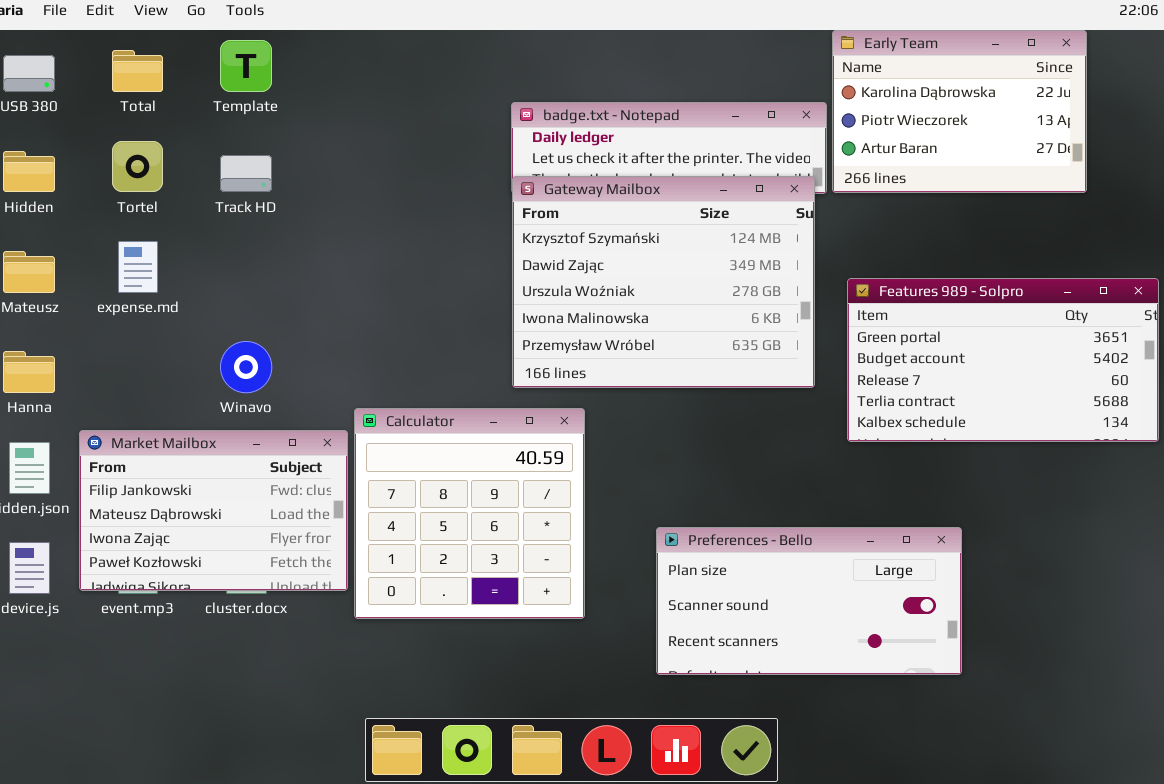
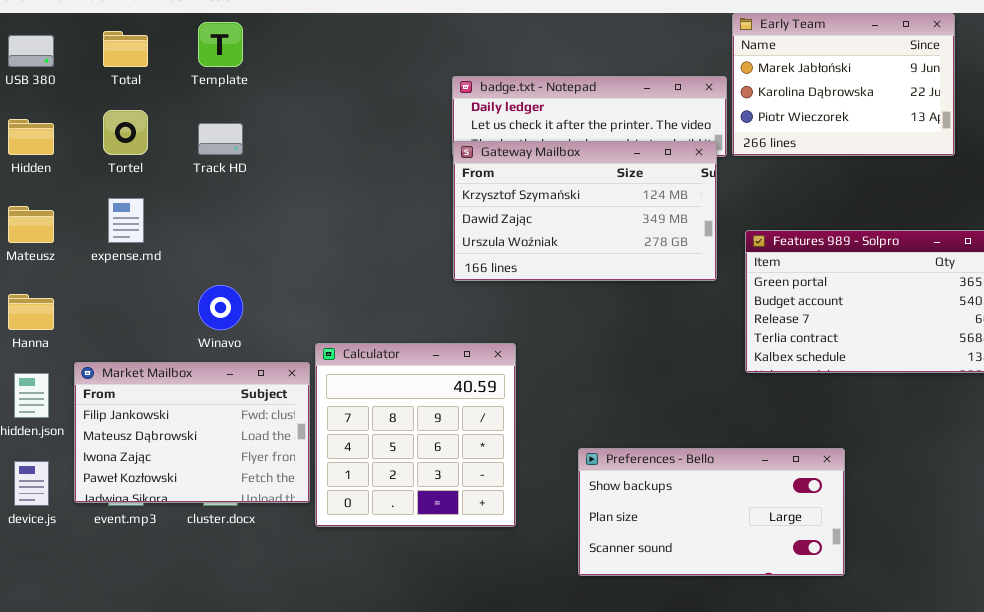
Early Team: [832,30,1087,193] -> [732,13,955,156], scrolled up 1 row
Gateway Mailbox: [512,176,815,388] -> [453,141,717,281], resized
Preferences - Bello: [656,527,962,675] -> [578,448,845,576], scrolled up 1 row

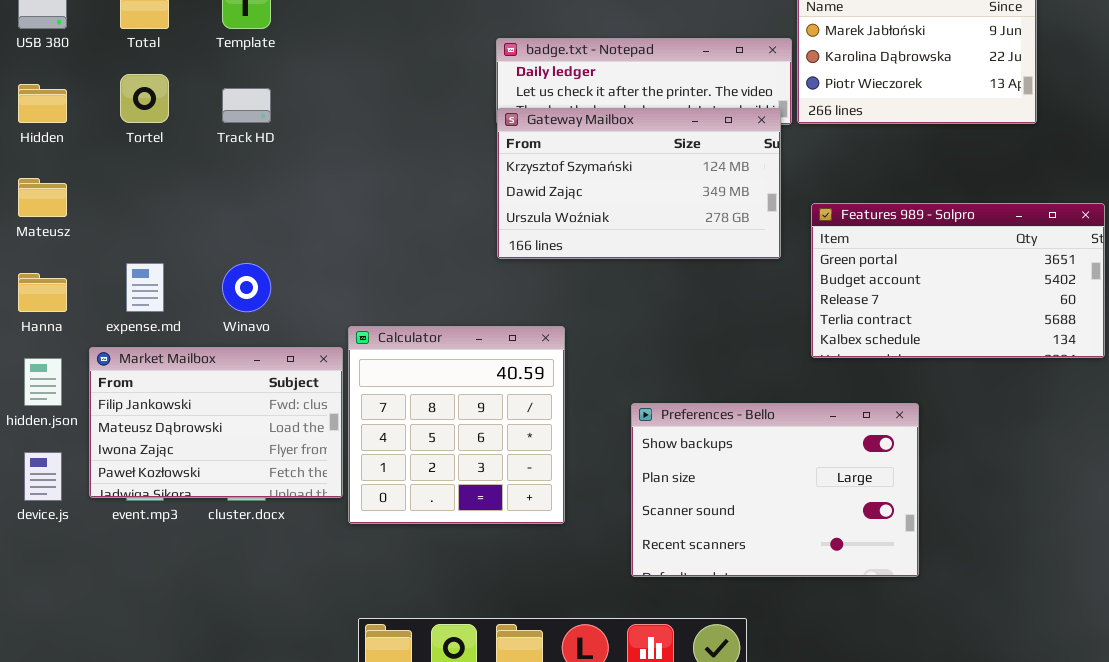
expense.md: [108,198,144,243] -> [126,263,164,312], moved
Preferences - Bello: [578,448,845,576] -> [631,403,919,577], resized

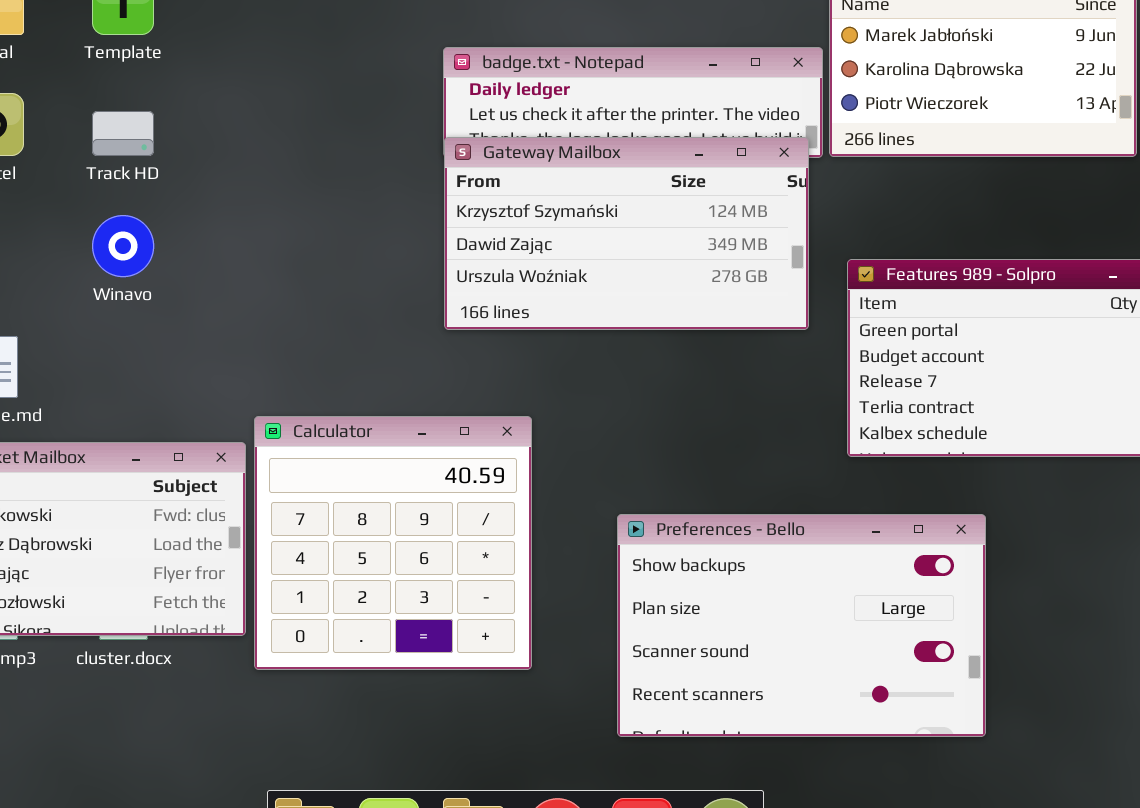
Winavo: [222,263,271,312] -> [92,215,154,277], moved

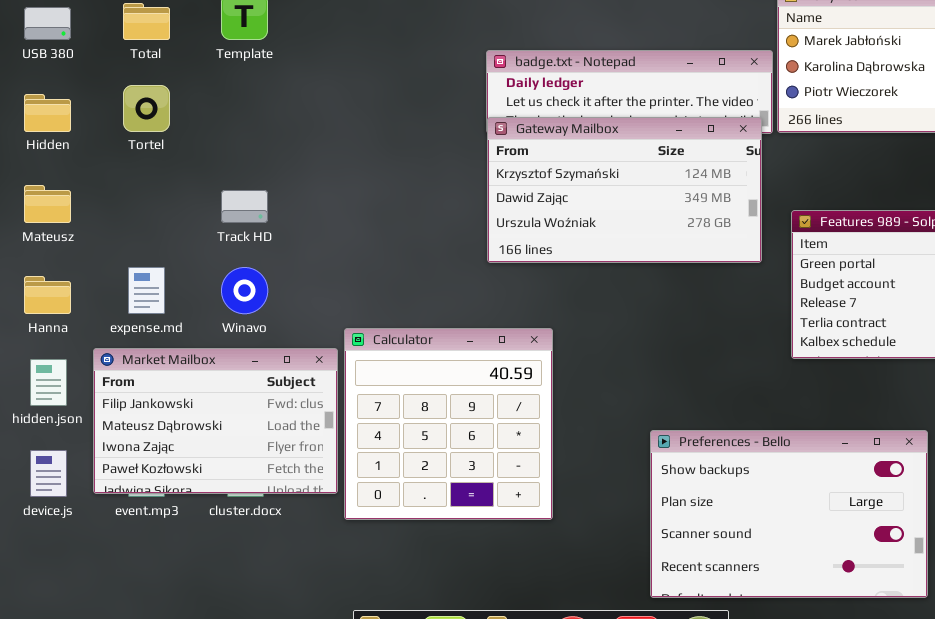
Track HD: [92,111,154,156] -> [221,190,268,223], moved
Winavo: [92,215,154,277] -> [221,267,268,314], moved
Preferences - Bello: [617,514,986,737] -> [650,430,928,598], moved

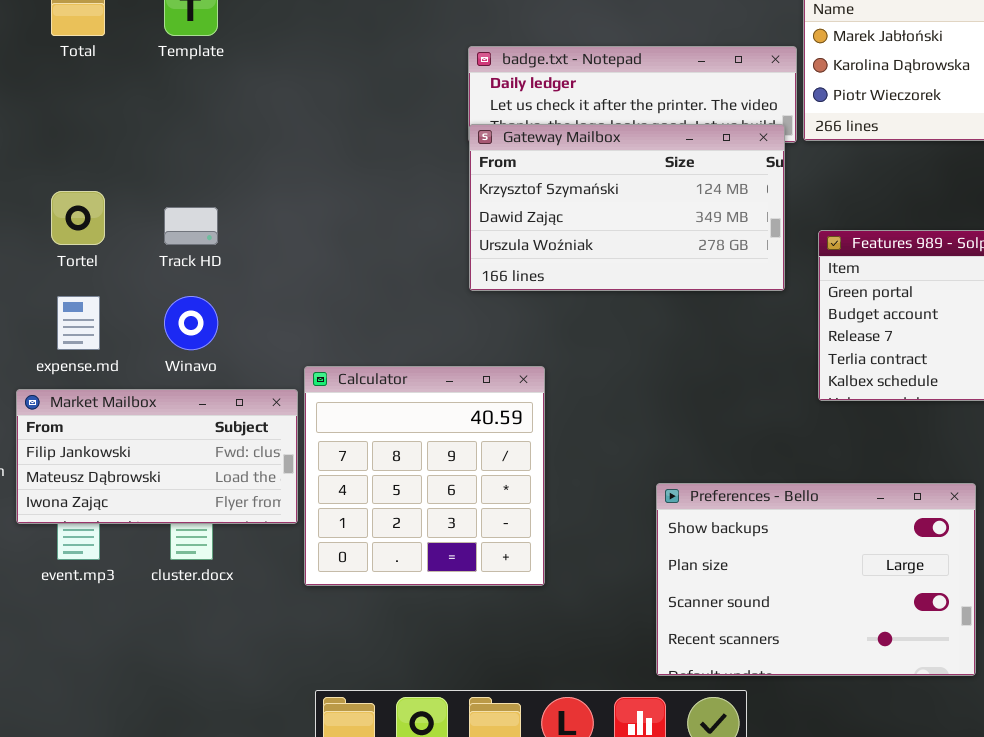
Tortel: [123,85,170,132] -> [51,191,105,245], moved
Market Mailbox: [93,348,338,494] -> [16,389,298,524], resized

